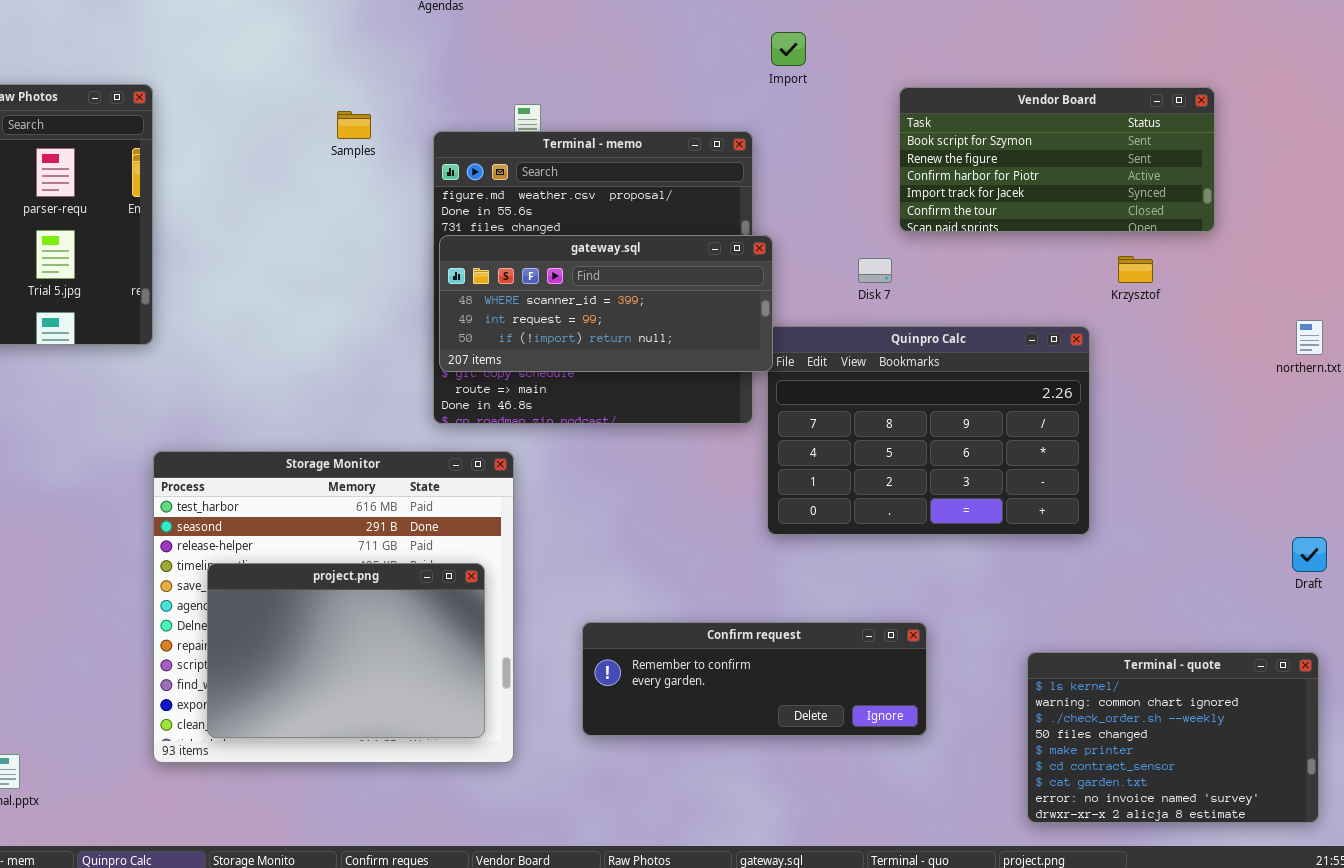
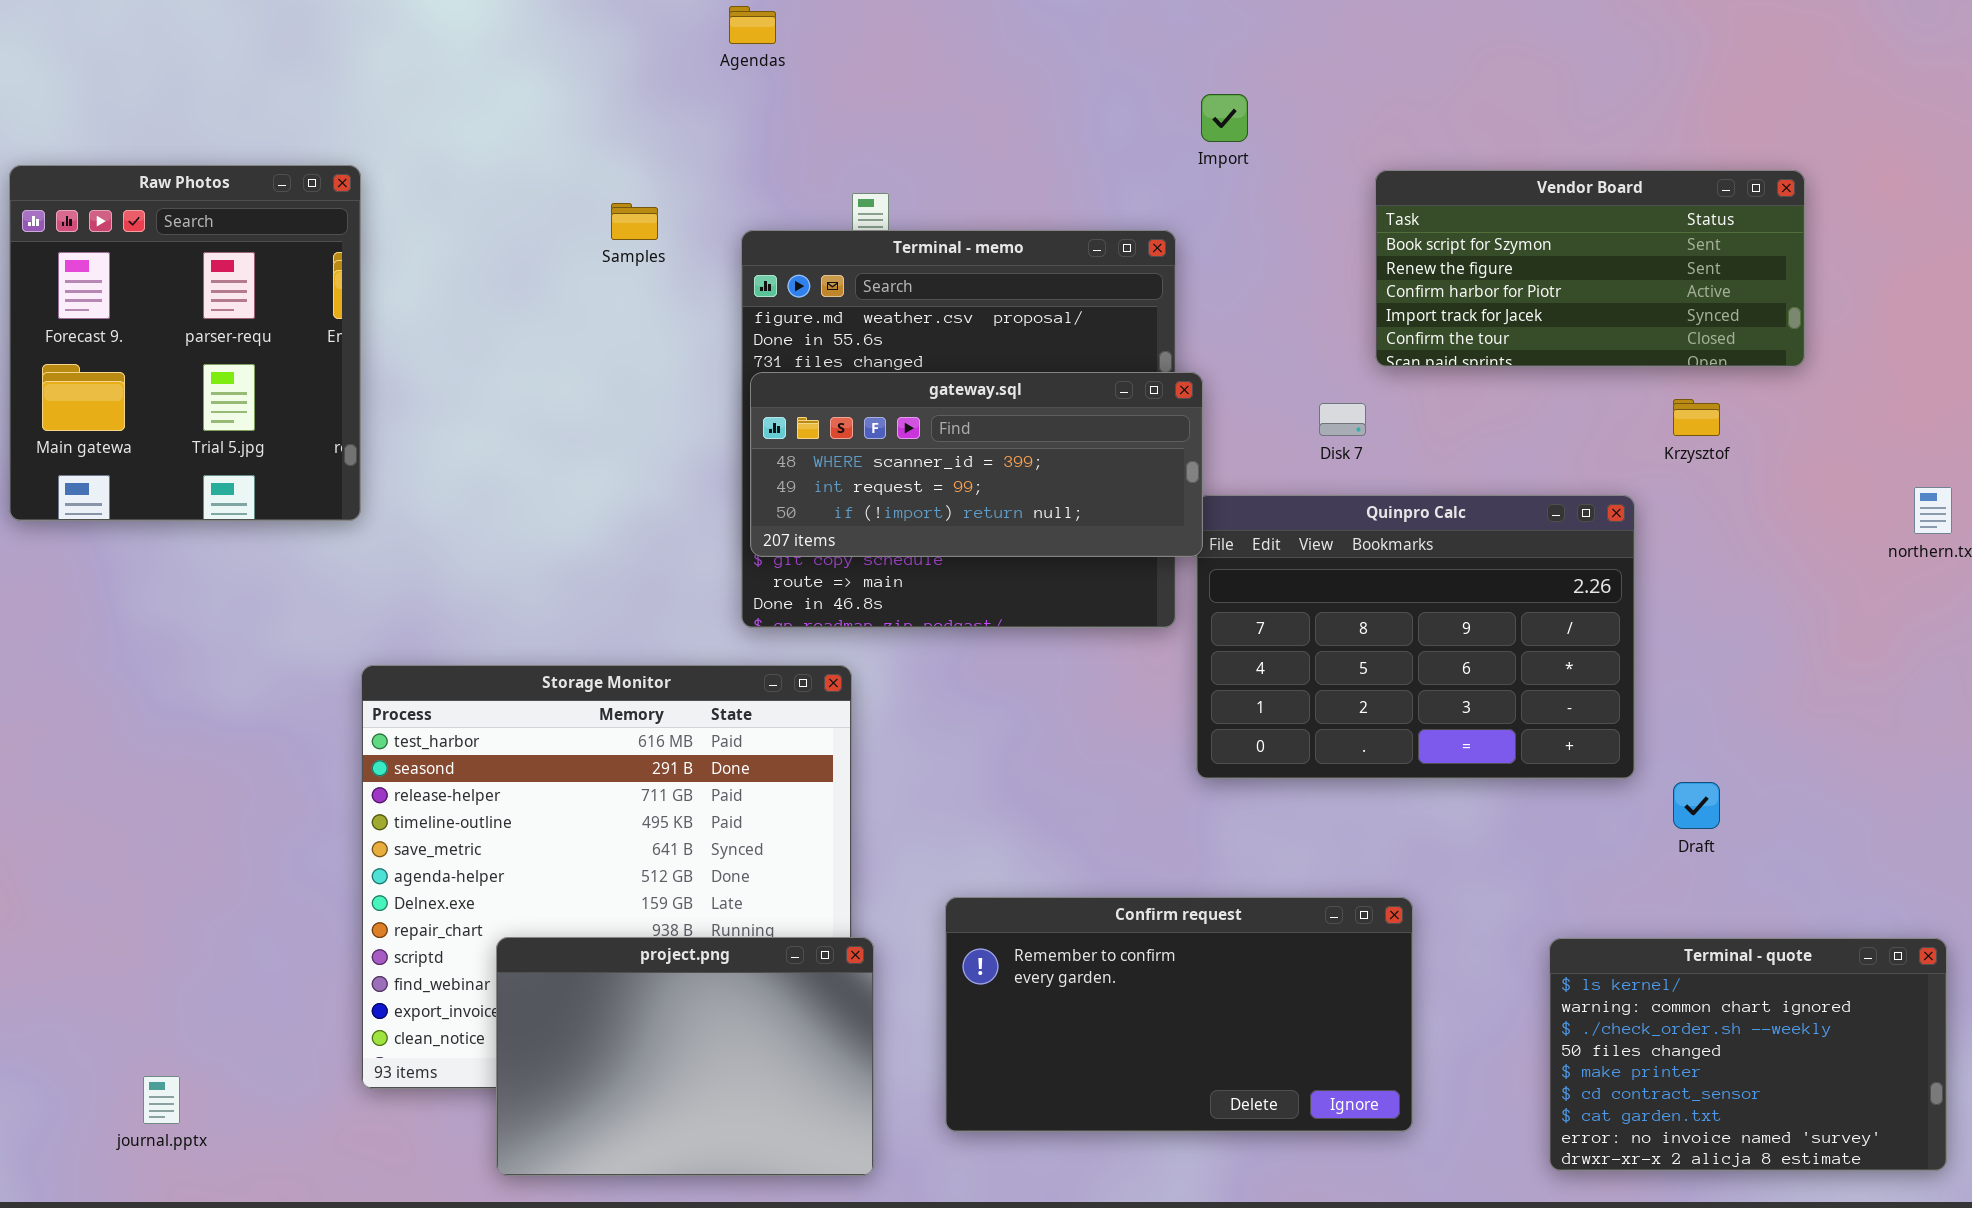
Draft: [1292,537,1327,572] -> [1673,782,1720,829], moved
project.png: [207,563,485,738] -> [496,937,874,1176], moved
Confirm request: [582,622,927,736] -> [945,897,1413,1132], resized

